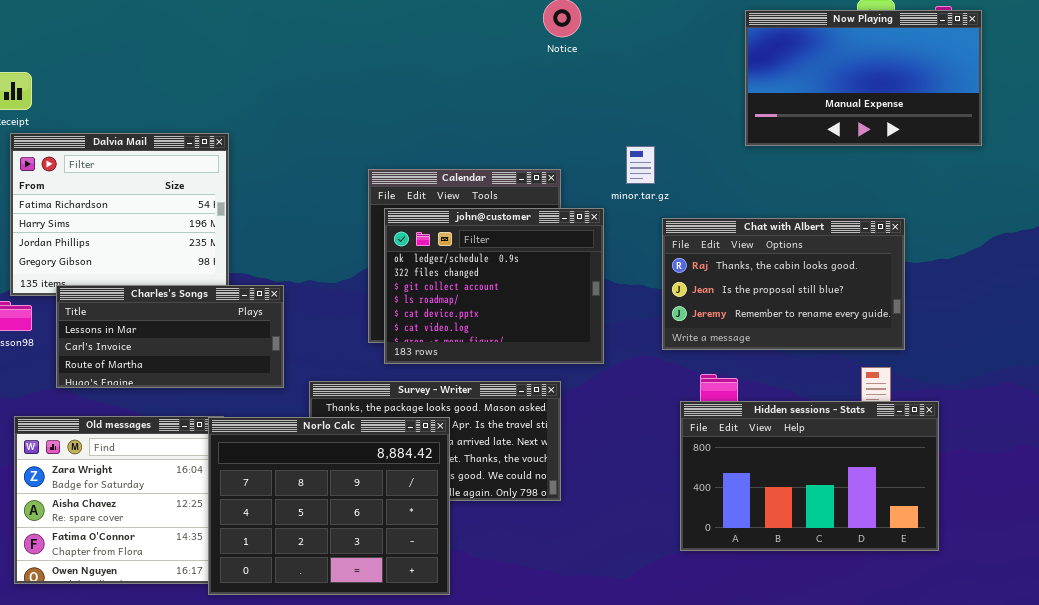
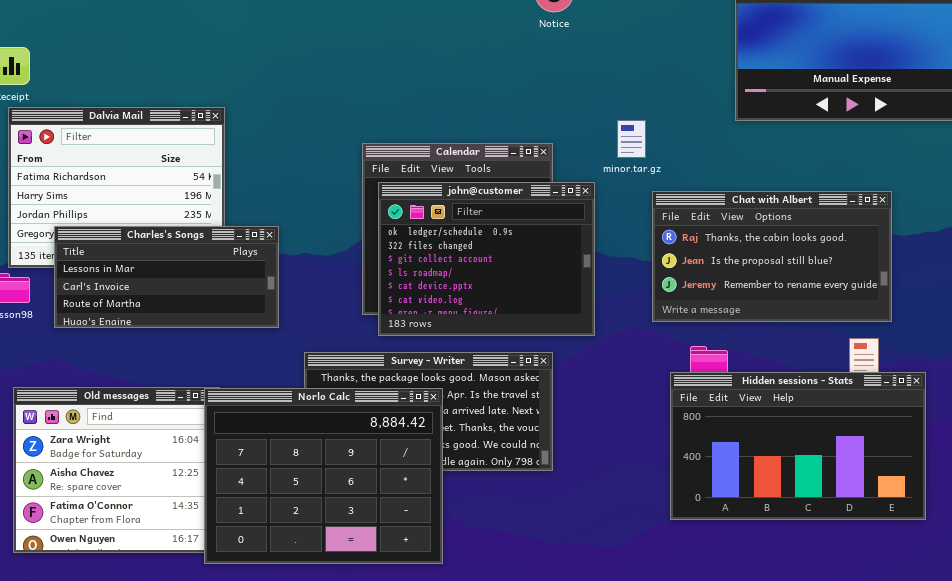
Charles's Songs: [56,285,284,388] -> [54,226,279,328], moved

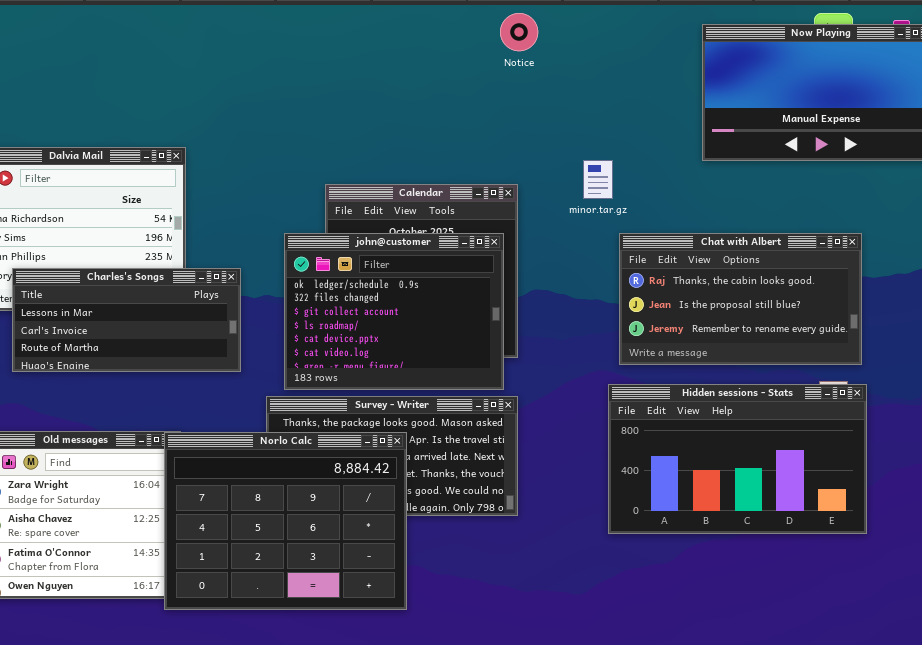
john@customer: [378,182,595,336] -> [284,233,504,390], moved
Hidden sessions - Stats: [670,372,926,520] -> [608,384,867,534], moved

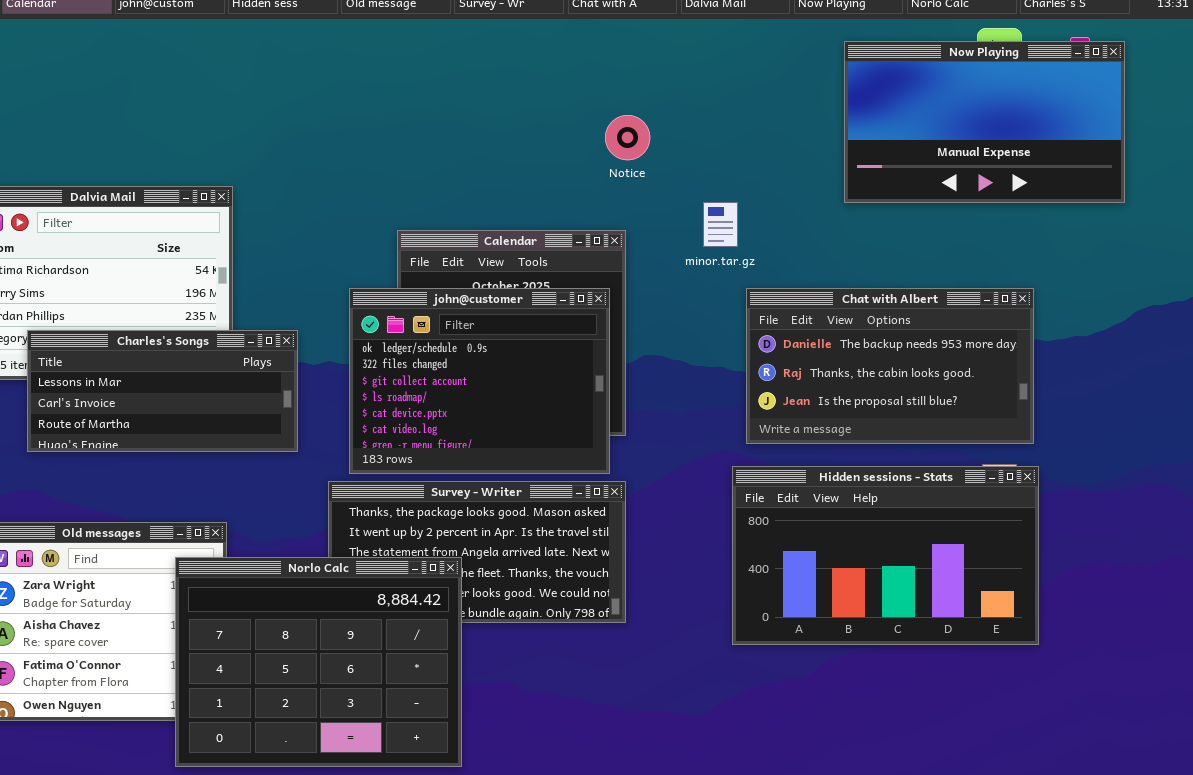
Notice: [500,13,538,51] -> [605,115,650,160], moved
Chat with Albert: [619,233,862,365] -> [746,288,1034,444], scrolled up 1 row
Norlo Calc: [164,432,407,610] -> [175,557,462,767], moved

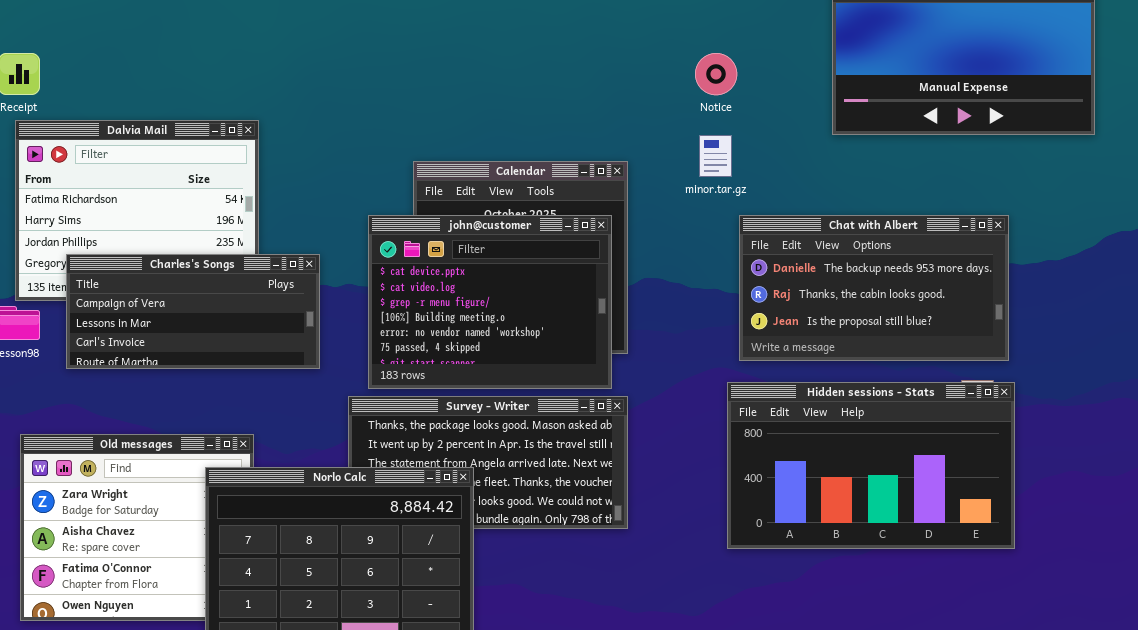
Notice: [605,115,650,160] -> [695,53,737,95], moved
john@customer: [349,288,610,474] -> [368,215,612,389], scrolled down 4 rows
Charles's Songs: [27,330,298,452] -> [66,254,320,369], scrolled up 1 row

